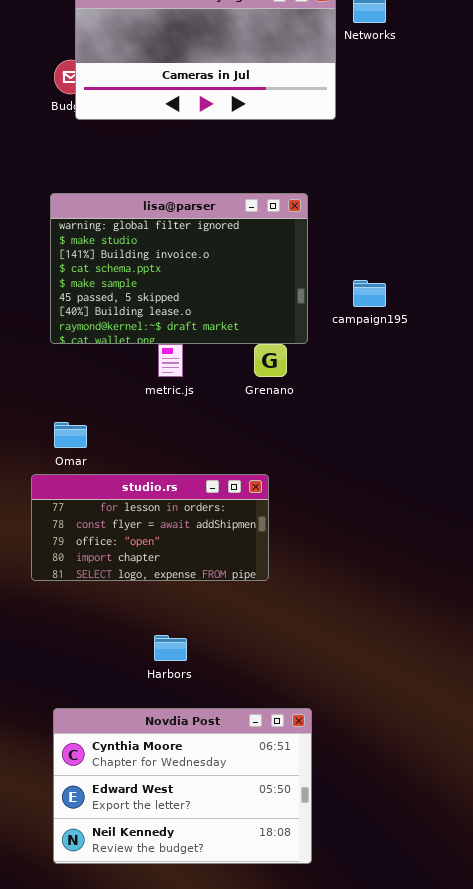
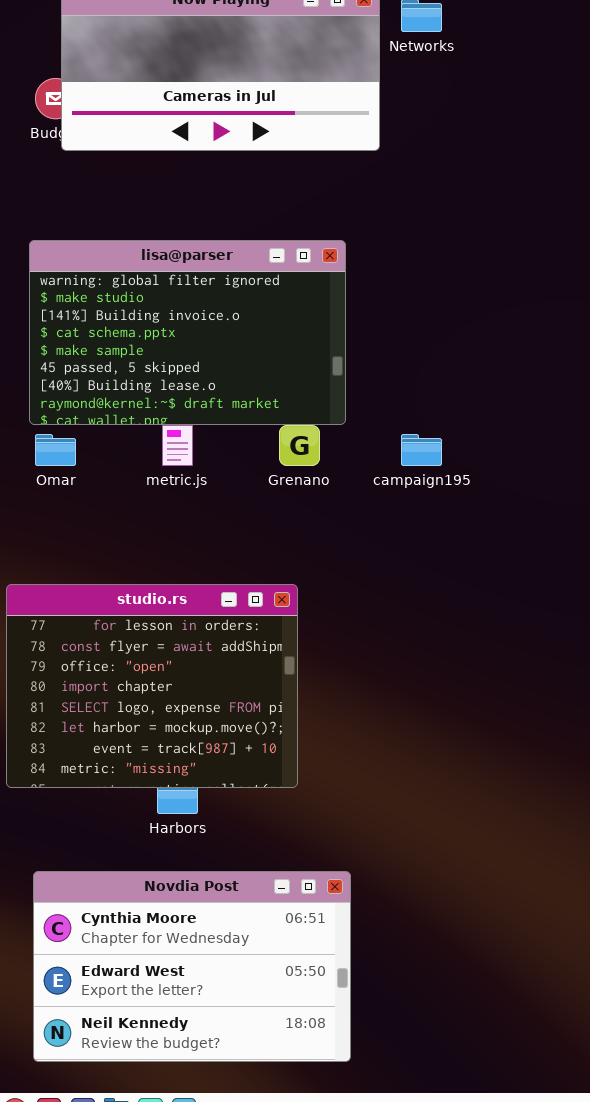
campaign195: [353,280,386,307] -> [401,434,442,466], moved
Omar: [54,422,87,448] -> [35,434,76,466], moved
studio.rs: [31,474,269,581] -> [6,584,298,788], resized

